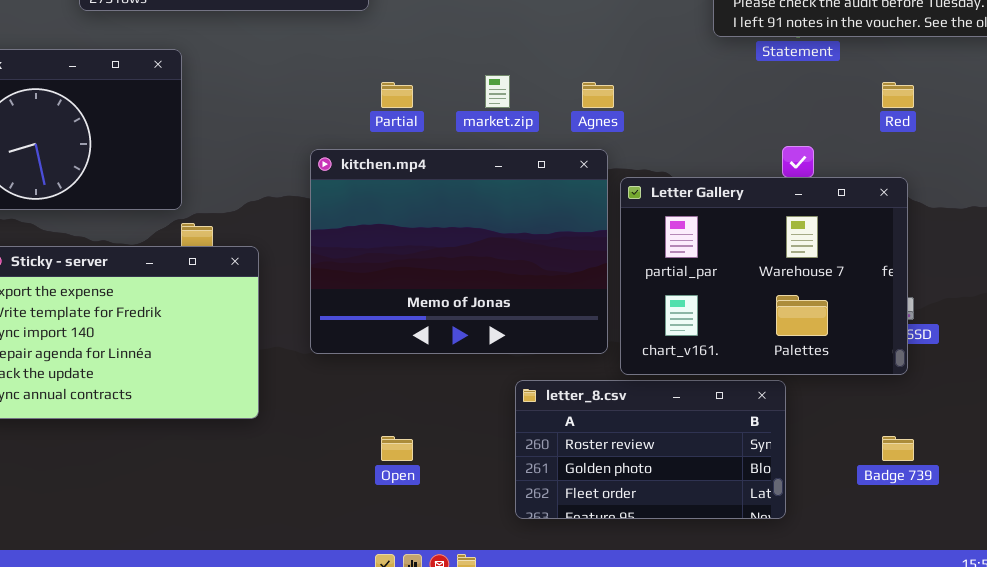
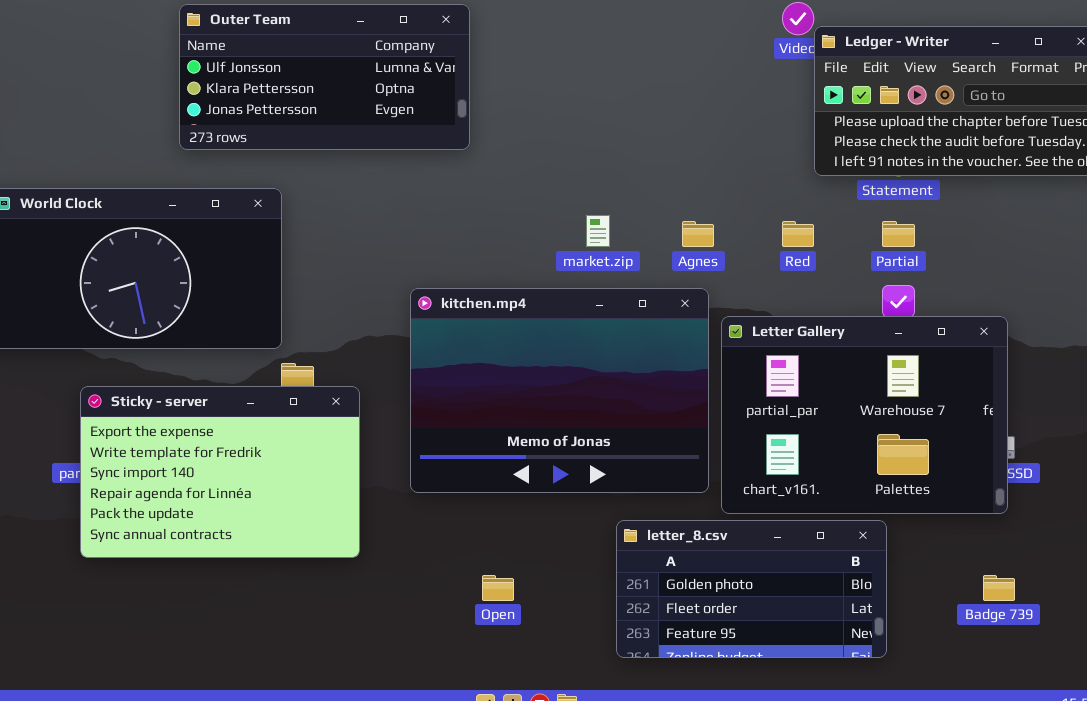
Partial: [381,82,413,108] -> [882,221,915,247], moved
Red: [882,82,914,108] -> [782,221,814,247], moved
letter_8.csv: [515,380,786,519] -> [616,520,887,658], scrolled down 1 row

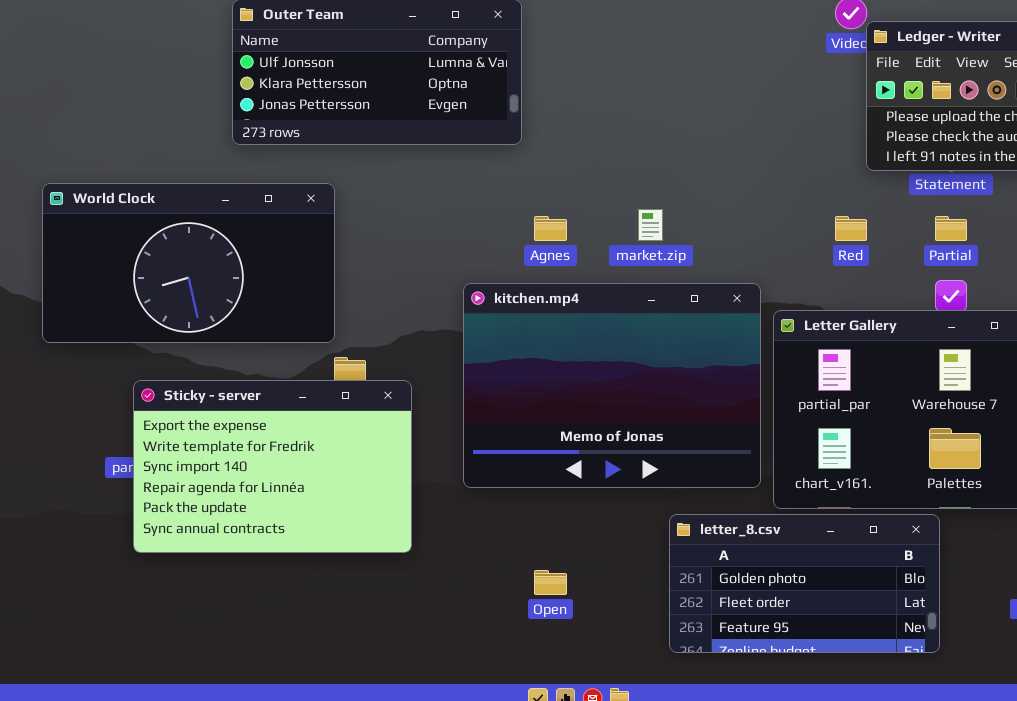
Agnes: [682,221,714,247] -> [534,216,567,241], moved

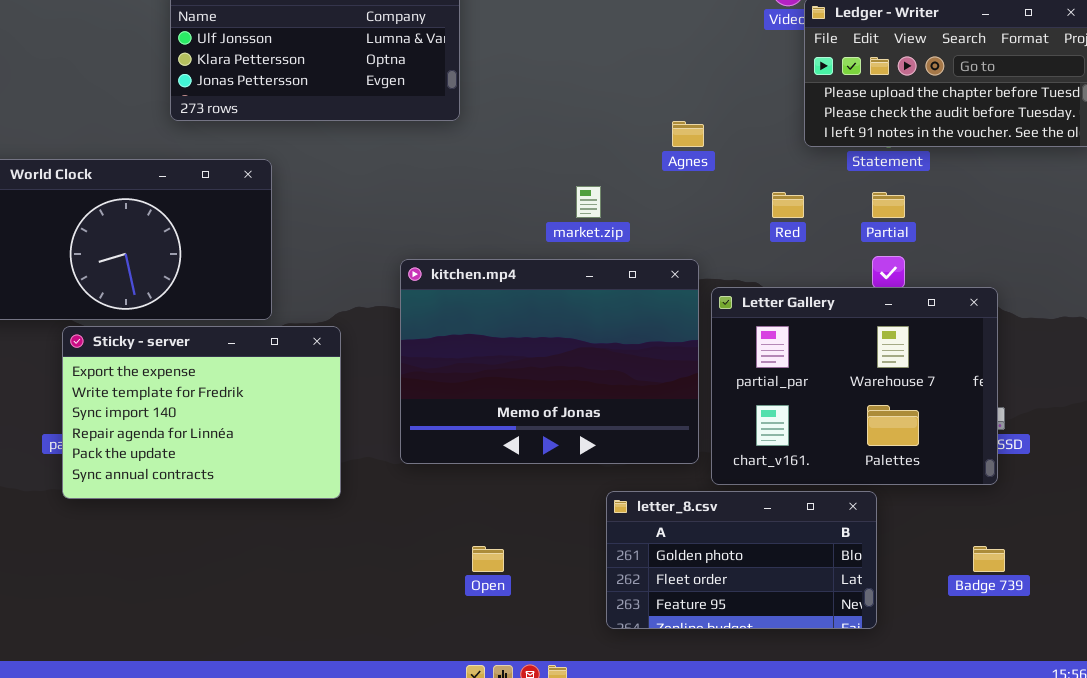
Agnes: [534,216,567,241] -> [672,121,704,147], moved
Sticky - server: [133,380,412,553] -> [62,326,341,499], moved

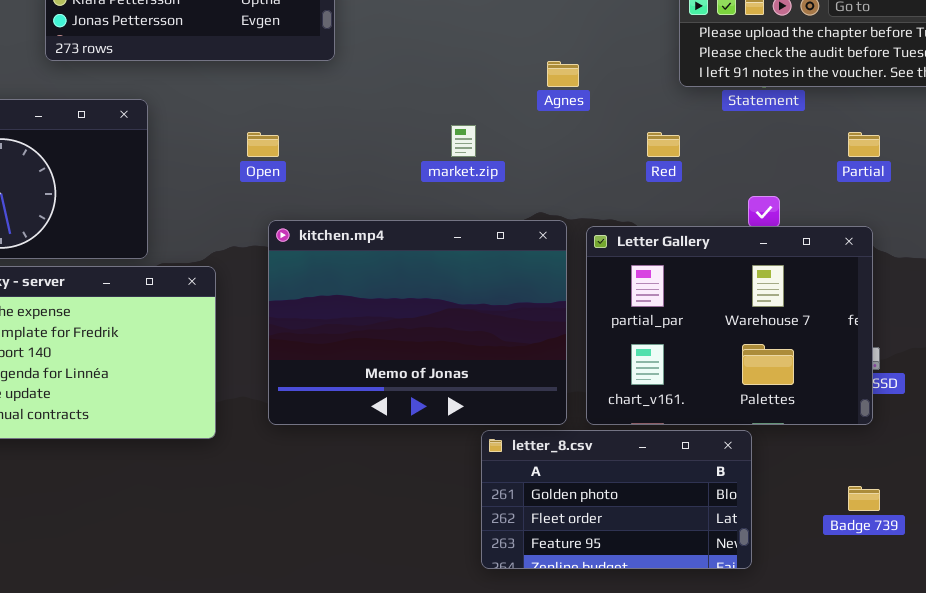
Partial: [872,192,905,218] -> [848,132,880,157], moved
kitchen.mp4: [400,259,699,464] -> [268,220,567,425], moved
Open: [472,546,504,572] -> [247,132,279,157], moved

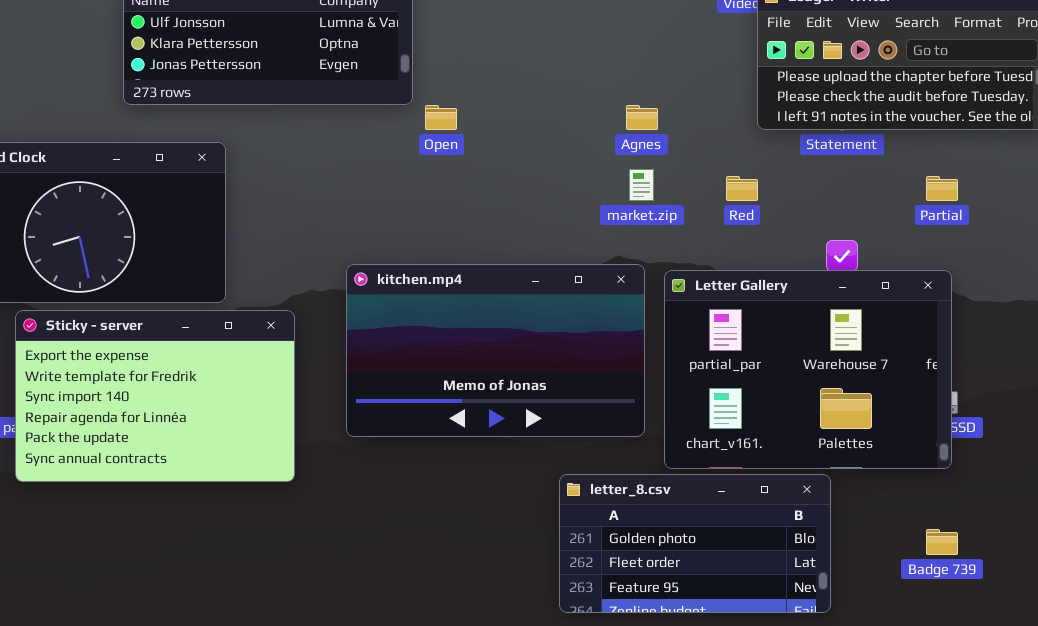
market.zip: [451,125,476,157] -> [629,169,654,201], moved
Open: [247,132,279,157] -> [425,105,457,130], moved
kitchen.mp4: [268,220,567,425] -> [346,264,645,437], resized

